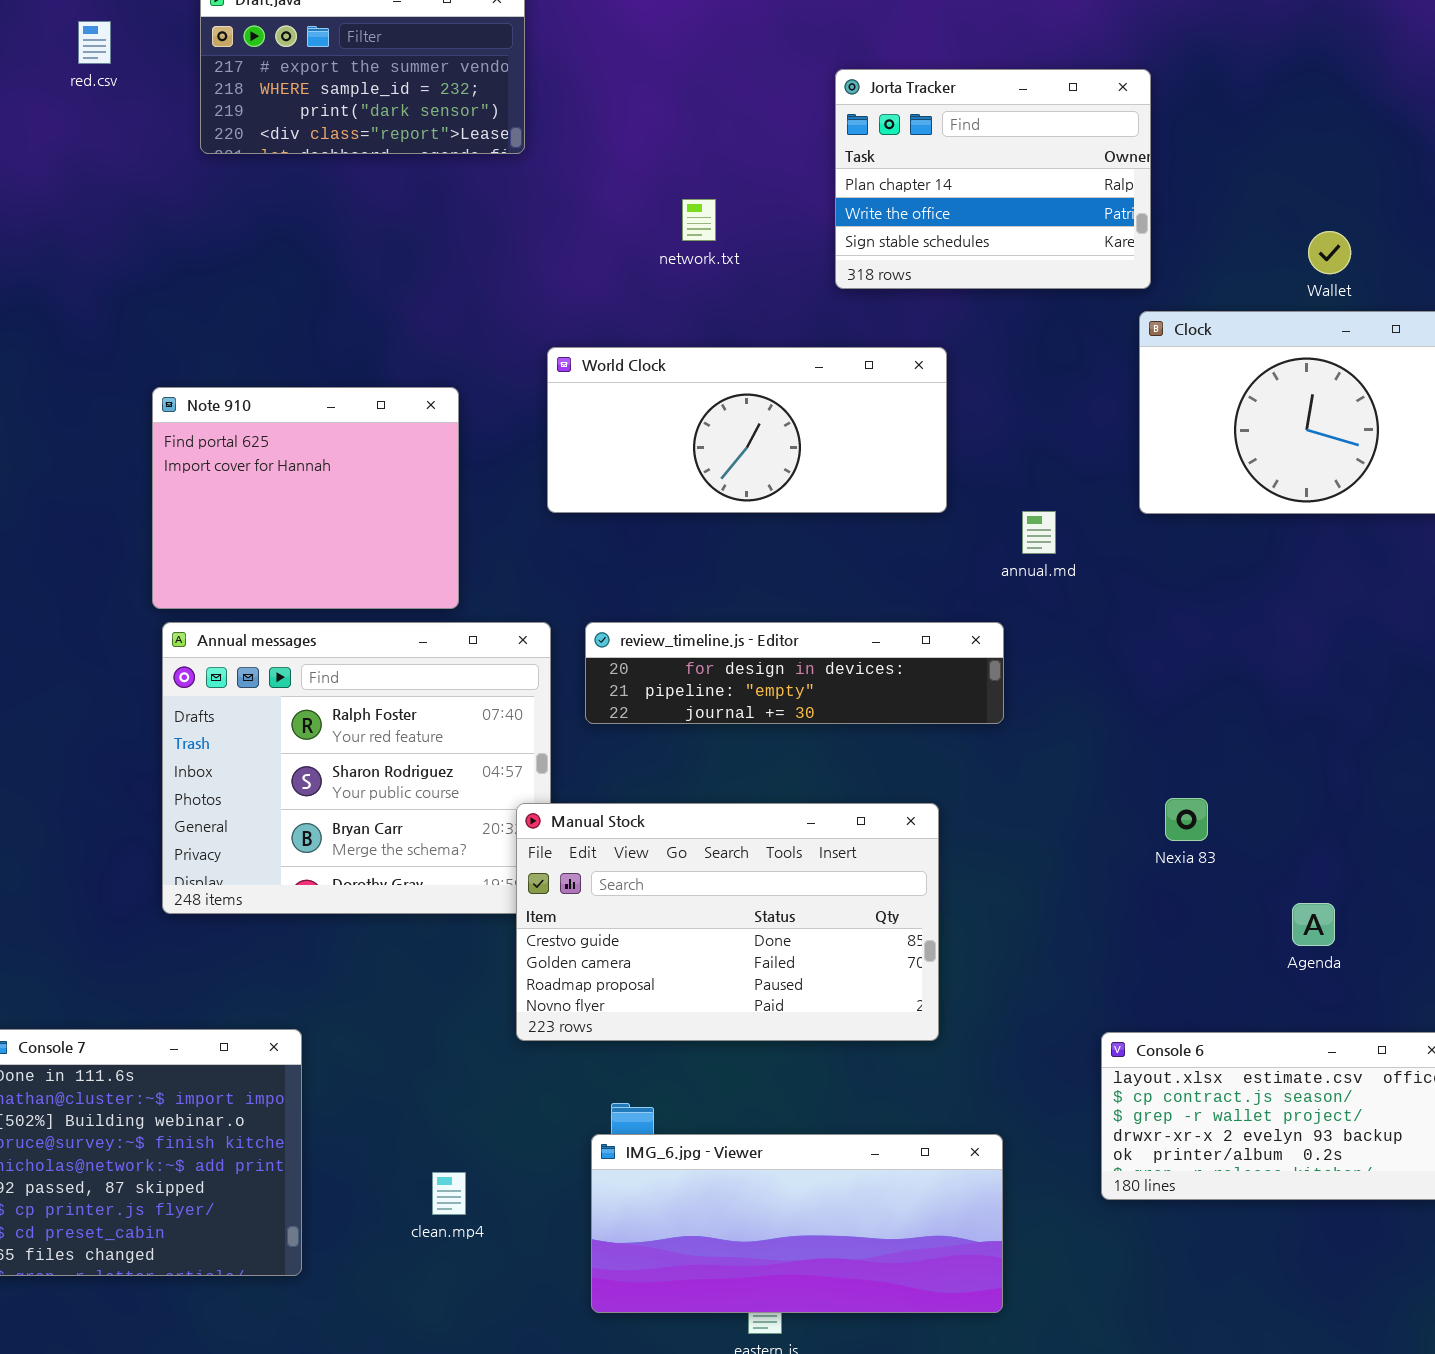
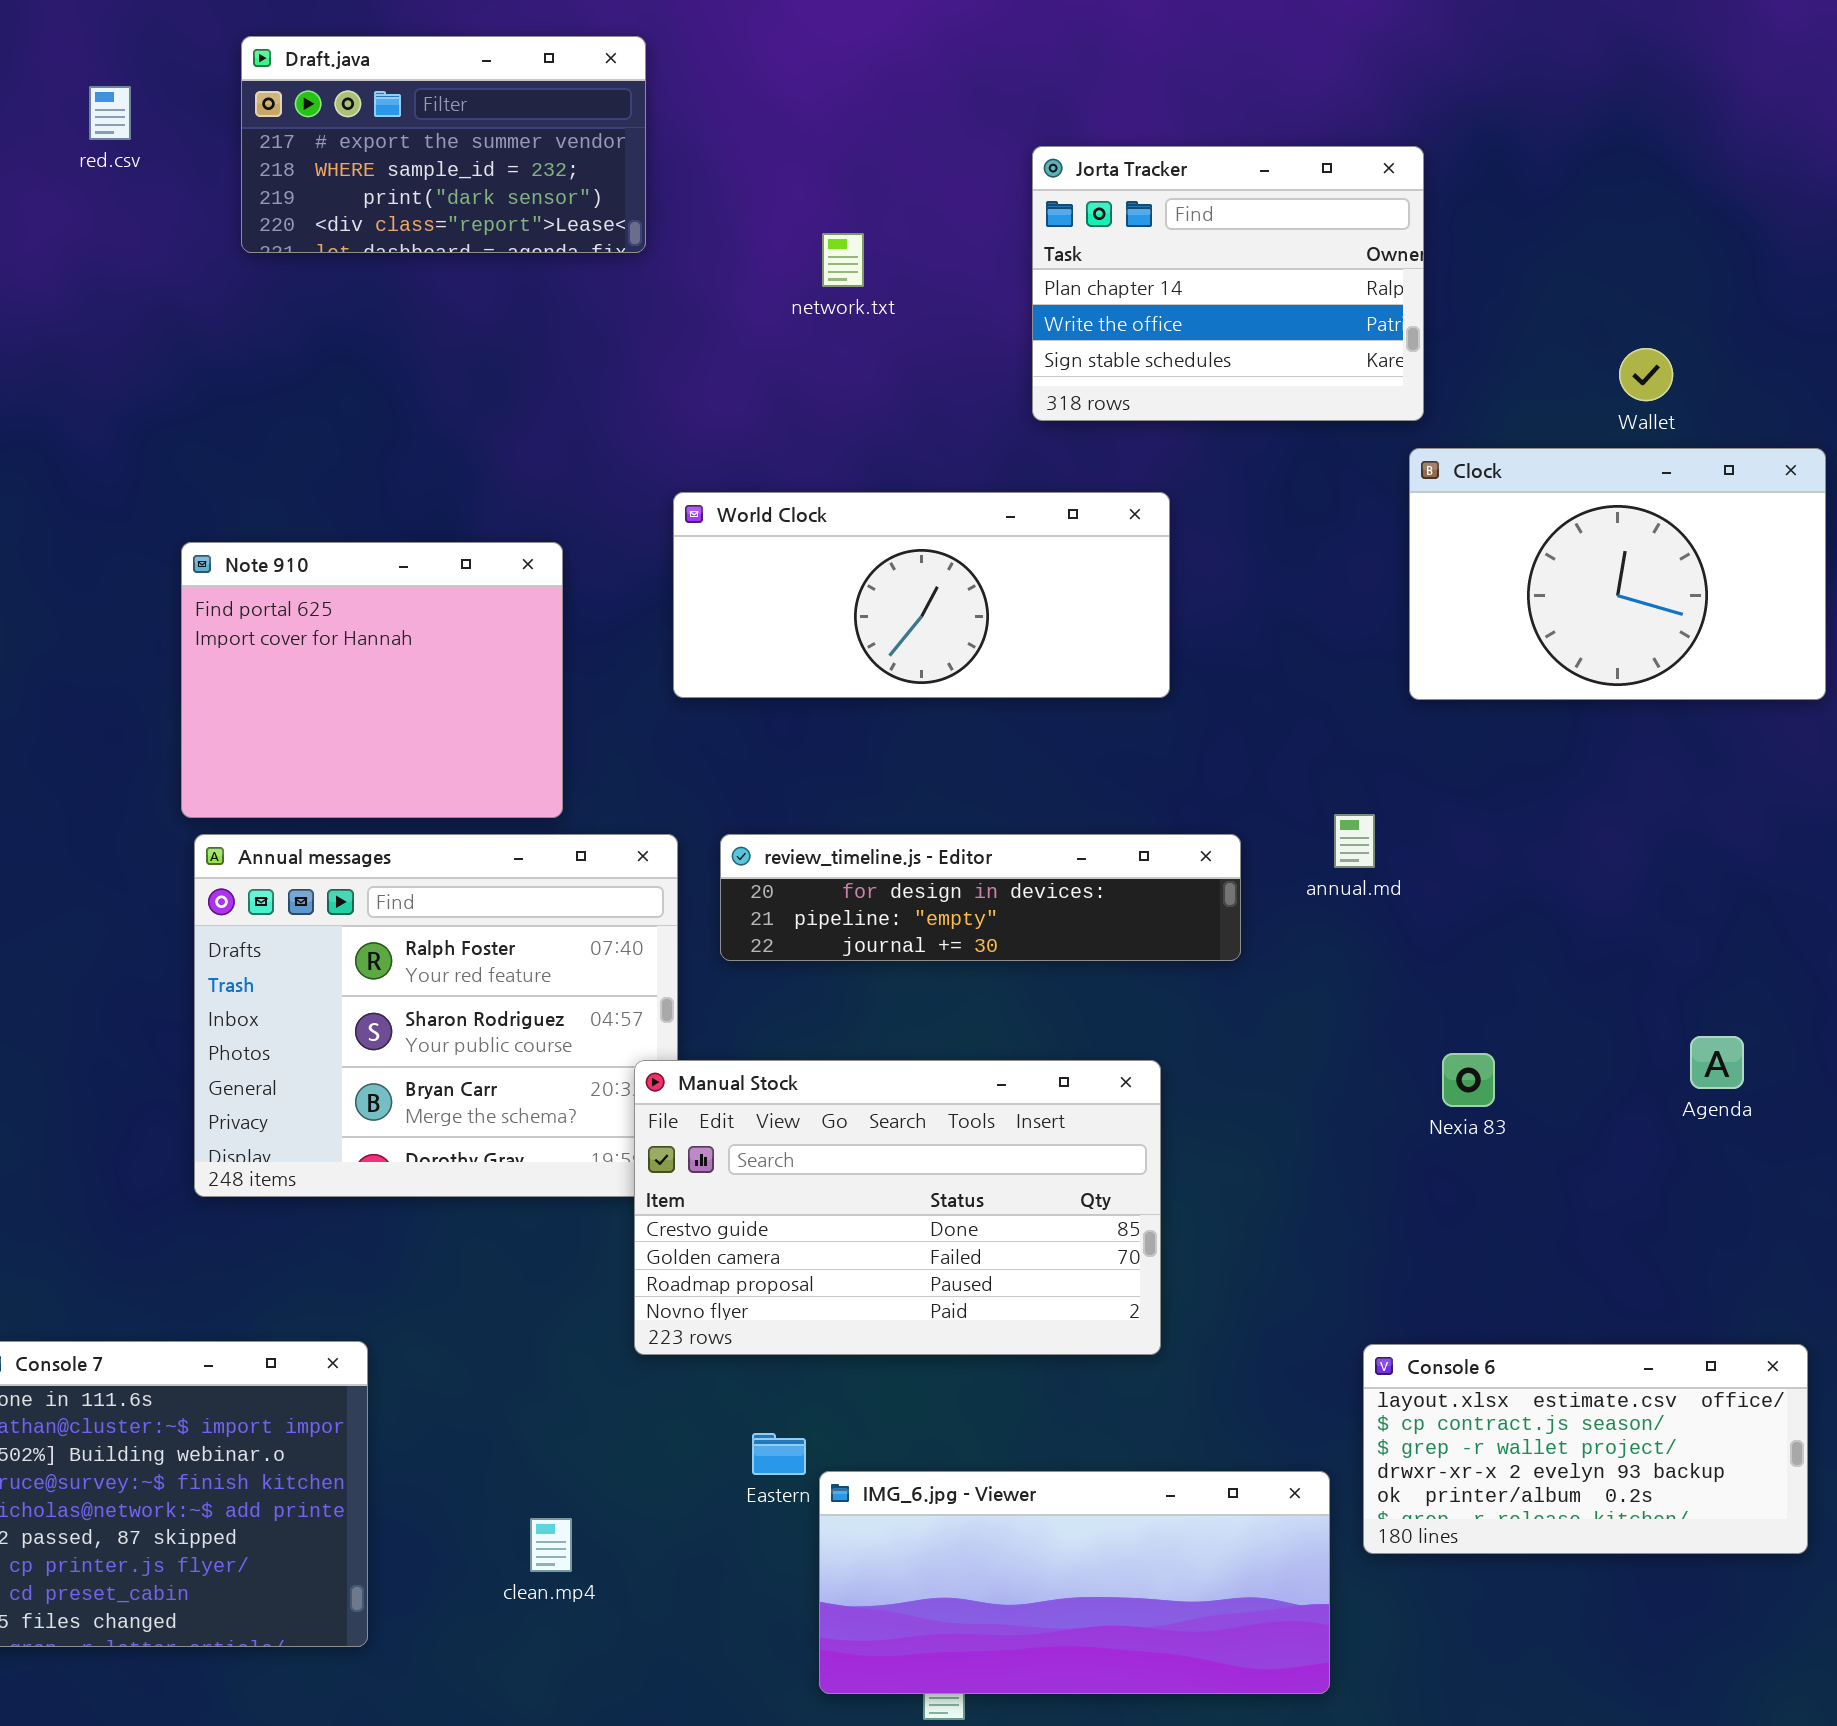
network.txt: [682,199,716,241] -> [822,233,864,287], moved
annual.md: [1022,511,1056,554] -> [1334,814,1375,868], moved
Agenda: [1292,903,1335,946] -> [1690,1036,1744,1089], moved
IMG_6.jpg - Viewer: [591,1134,1003,1313] -> [819,1471,1330,1694], moved

